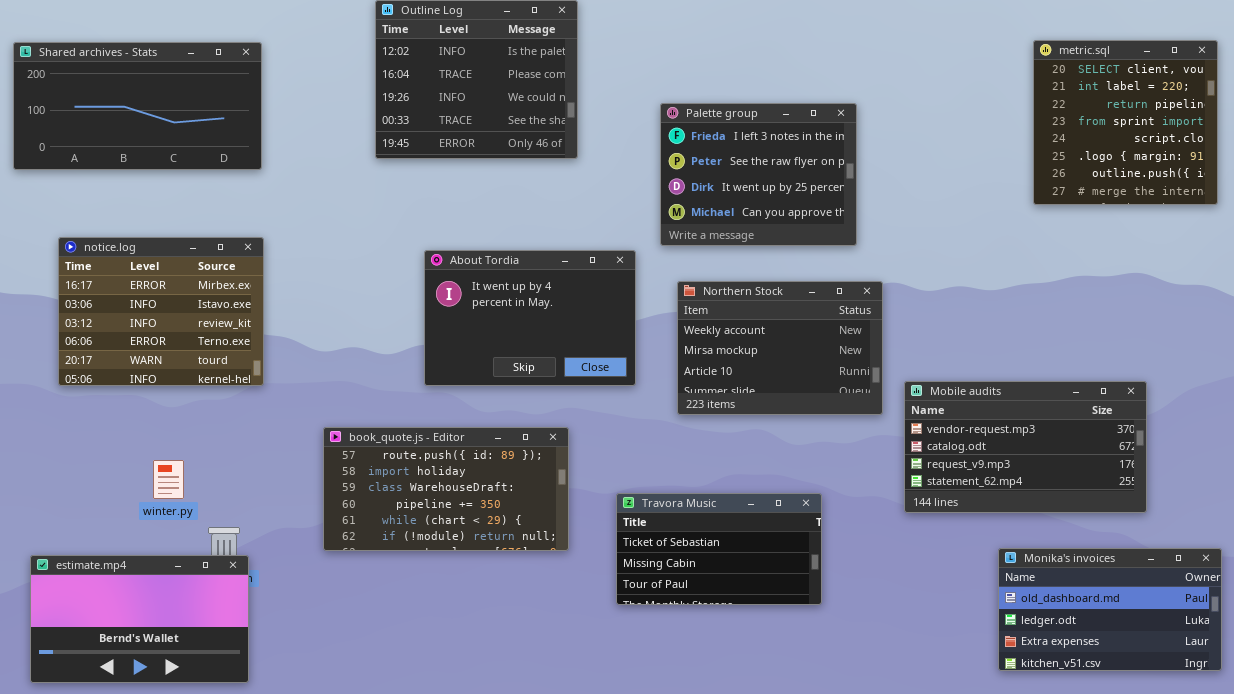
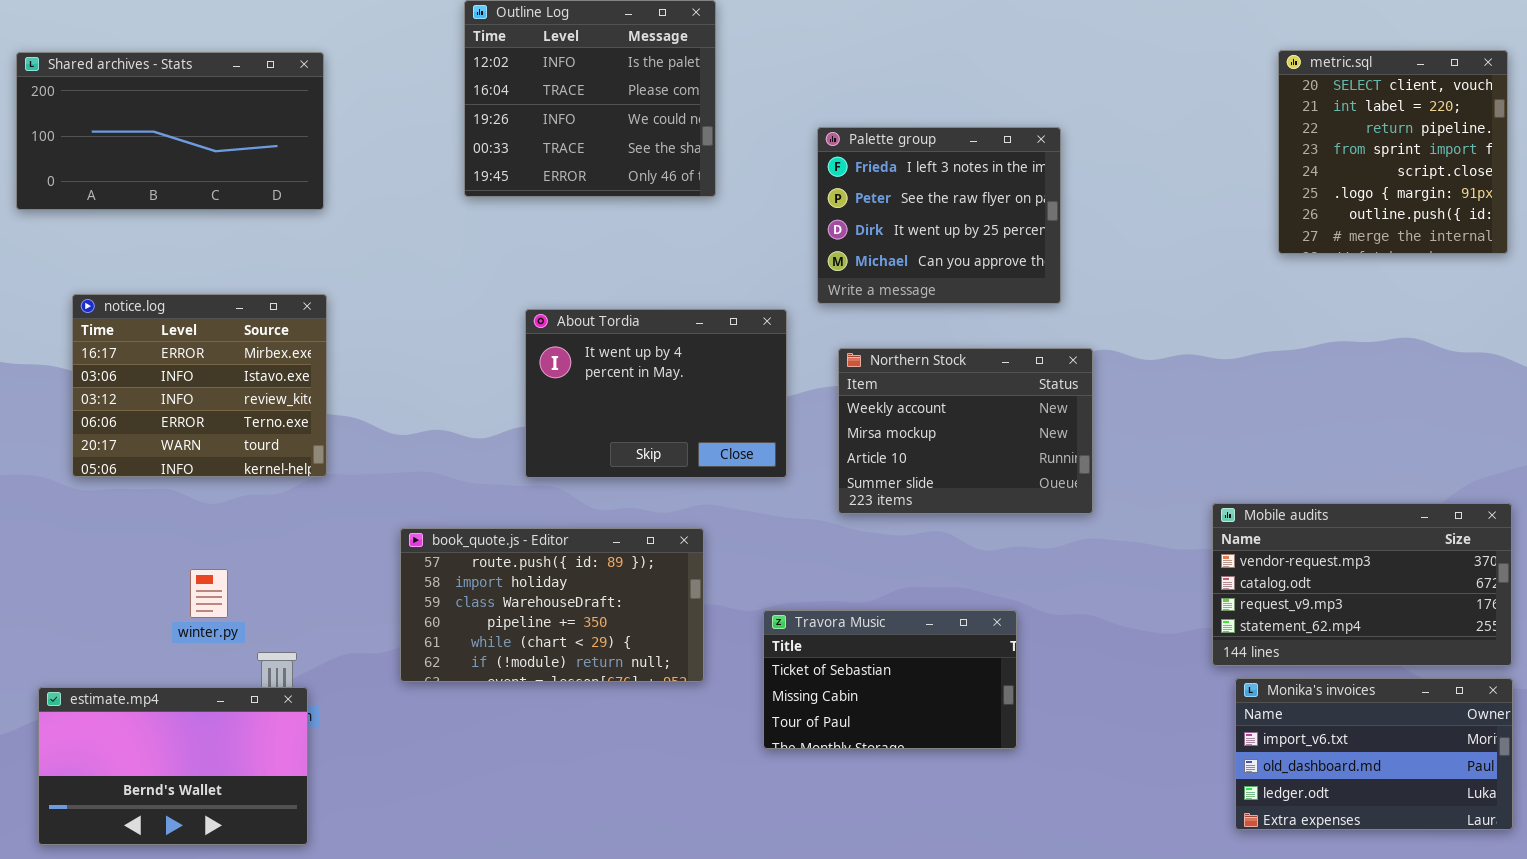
Mobile audits: [904,381,1147,513] -> [1212,503,1512,666], moved
Monika's invoices: [998,548,1222,671] -> [1235,678,1513,830], scrolled up 1 row

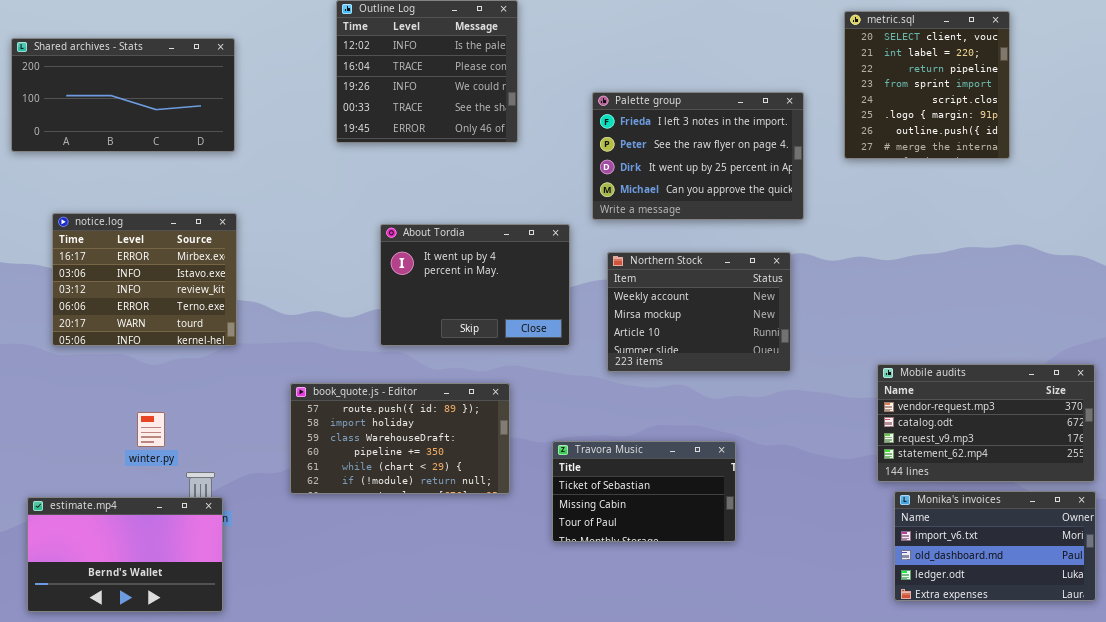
metric.sql: [1278,50,1508,254] -> [844,11,1010,159], moved
Palette group: [817,127,1061,304] -> [592,92,804,220], resized

